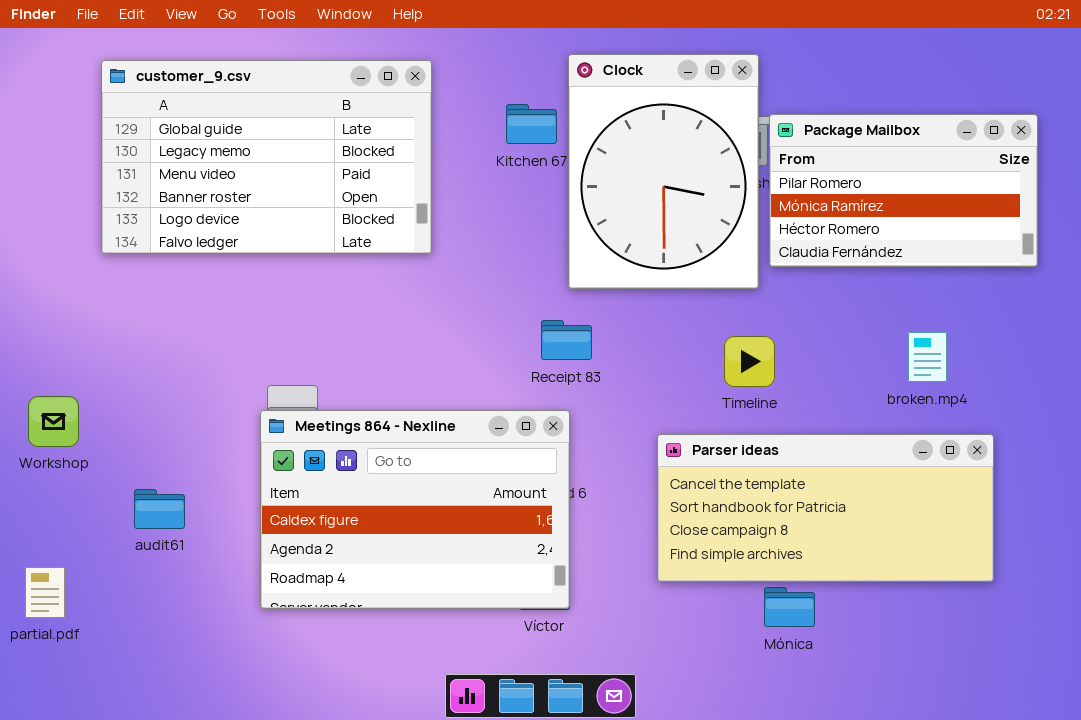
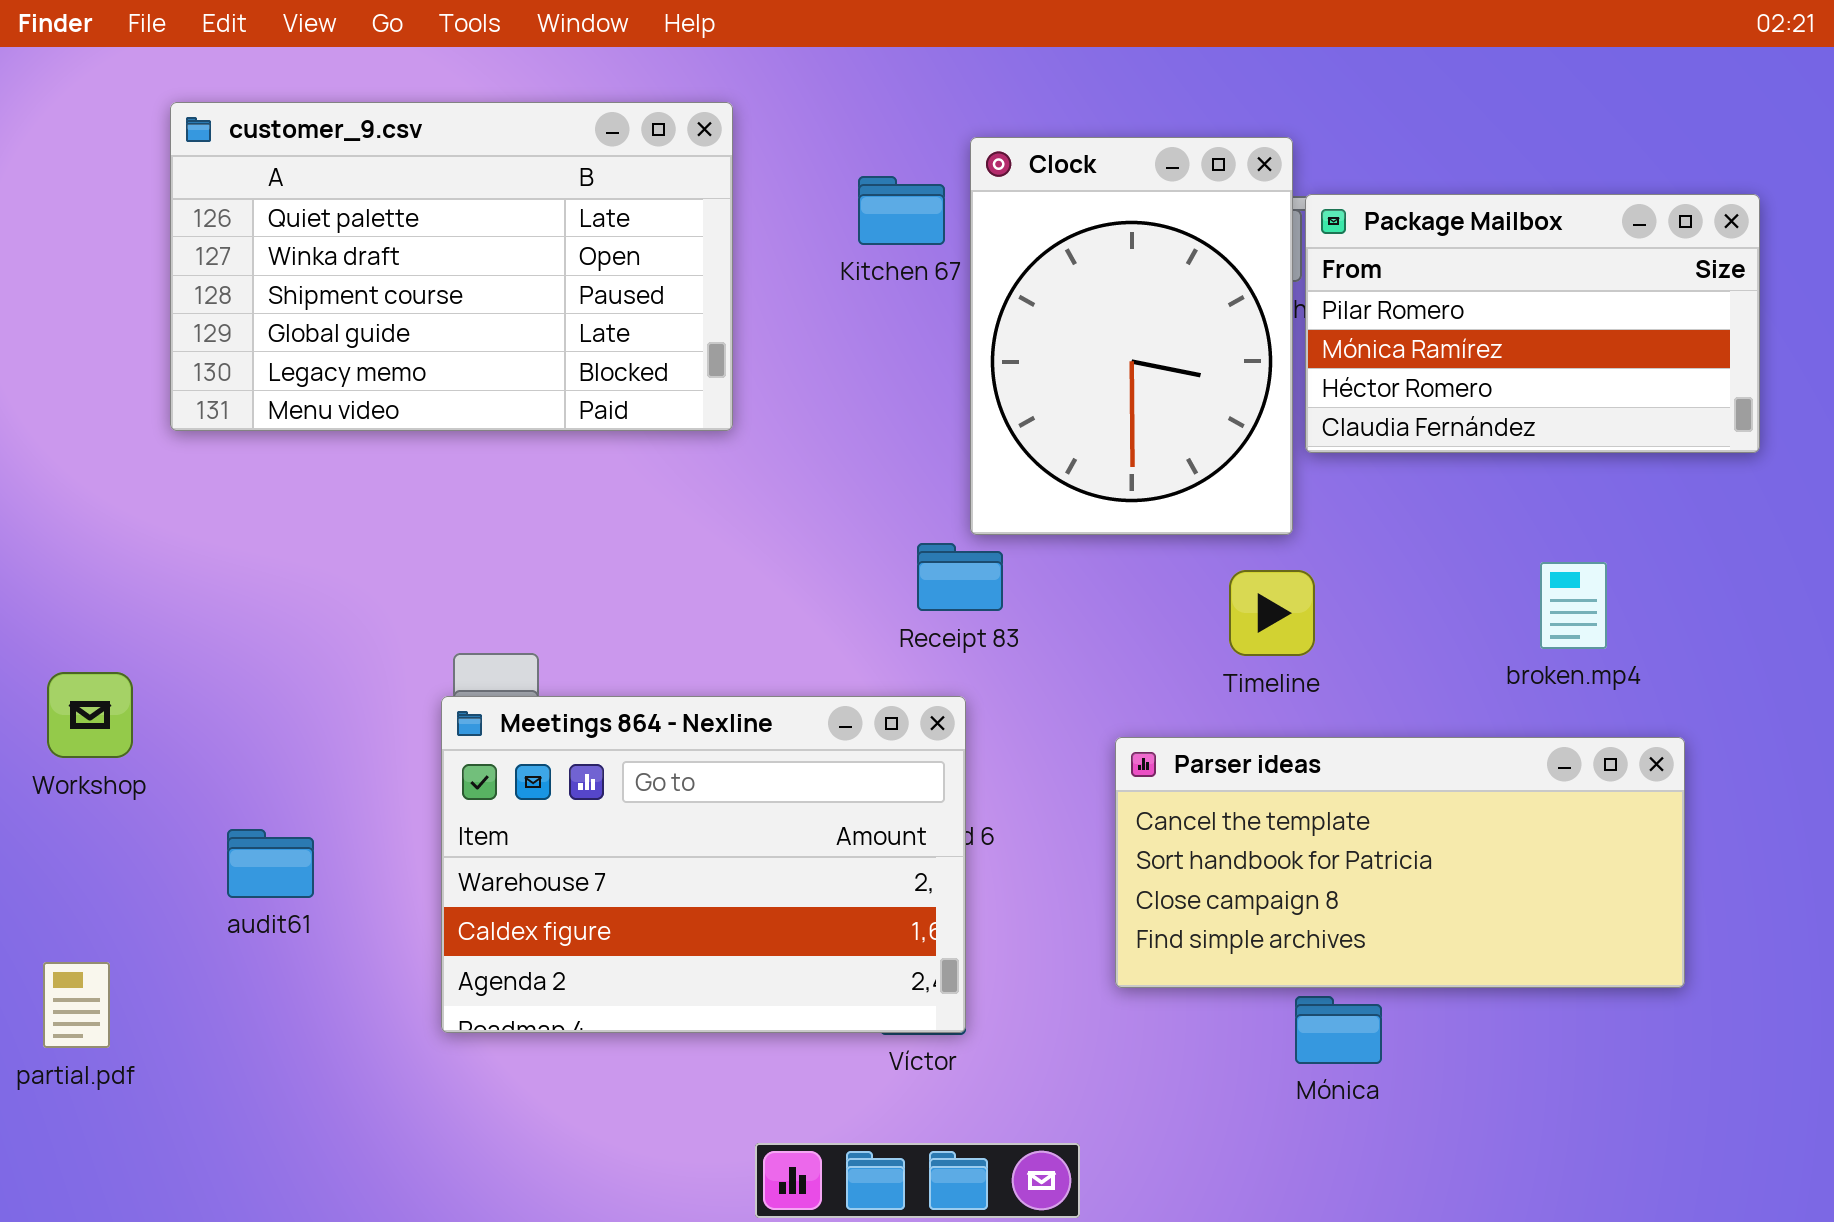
Clock: [568,54,759,289] -> [970,137,1293,535], moved
customer_9.csv: [101,60,432,254] -> [170,102,733,431], scrolled up 3 rows
Meetings 864 - Nexline: [260,410,570,609] -> [441,696,966,1033], scrolled up 1 row

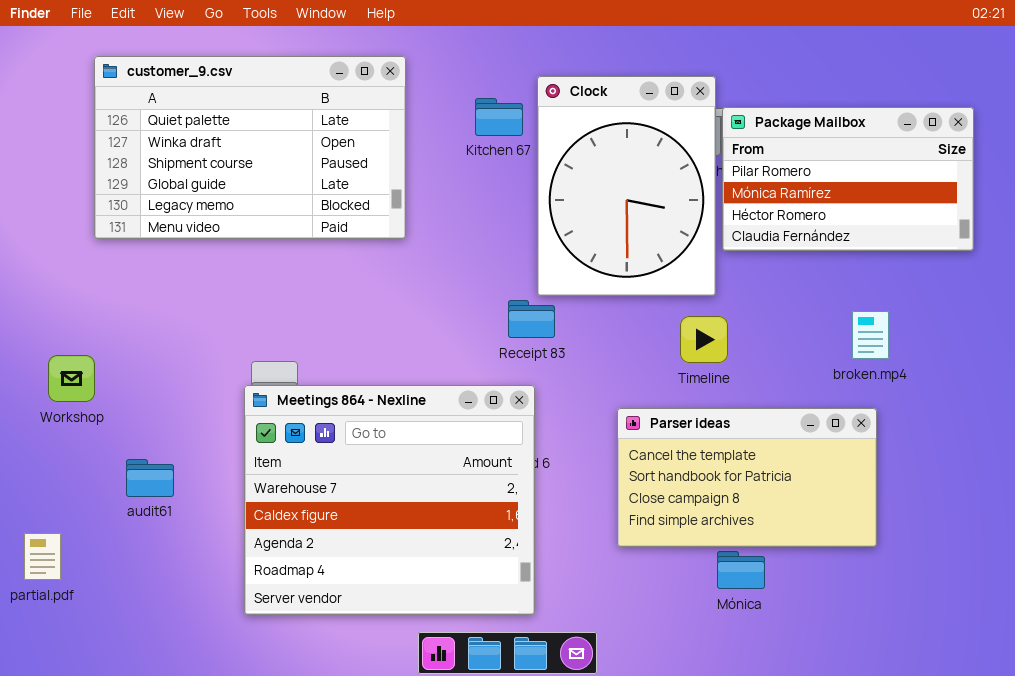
Workshop: [47,672,133,758] -> [48,355,95,402], moved
Meetings 864 - Nexline: [441,696,966,1033] -> [244,385,535,615], resized
Parser ideas: [1115,737,1685,988] -> [617,408,877,547], resized

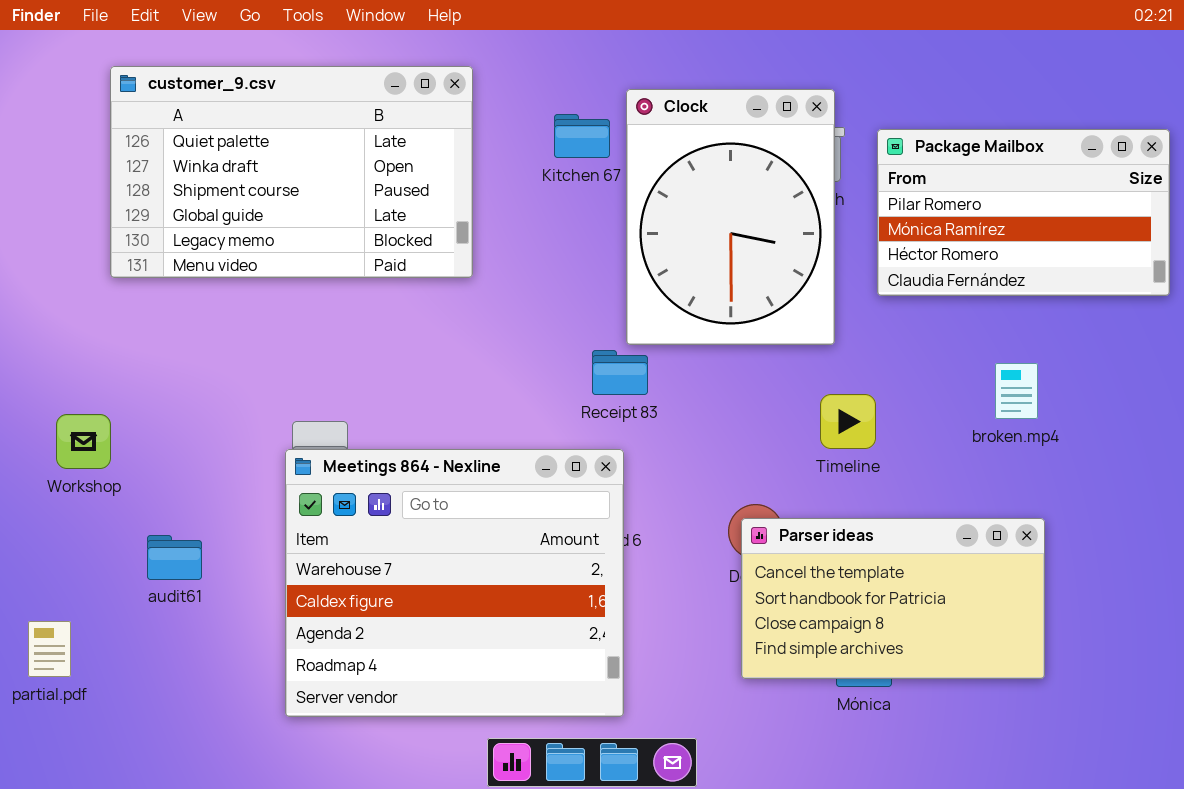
Package Mailbox: [722,107,974,251] -> [877,129,1170,296], moved
Timeline: [680,316,728,363] -> [820,394,876,449], moved
Parser ideas: [617,408,877,547] -> [741,518,1045,679], moved

